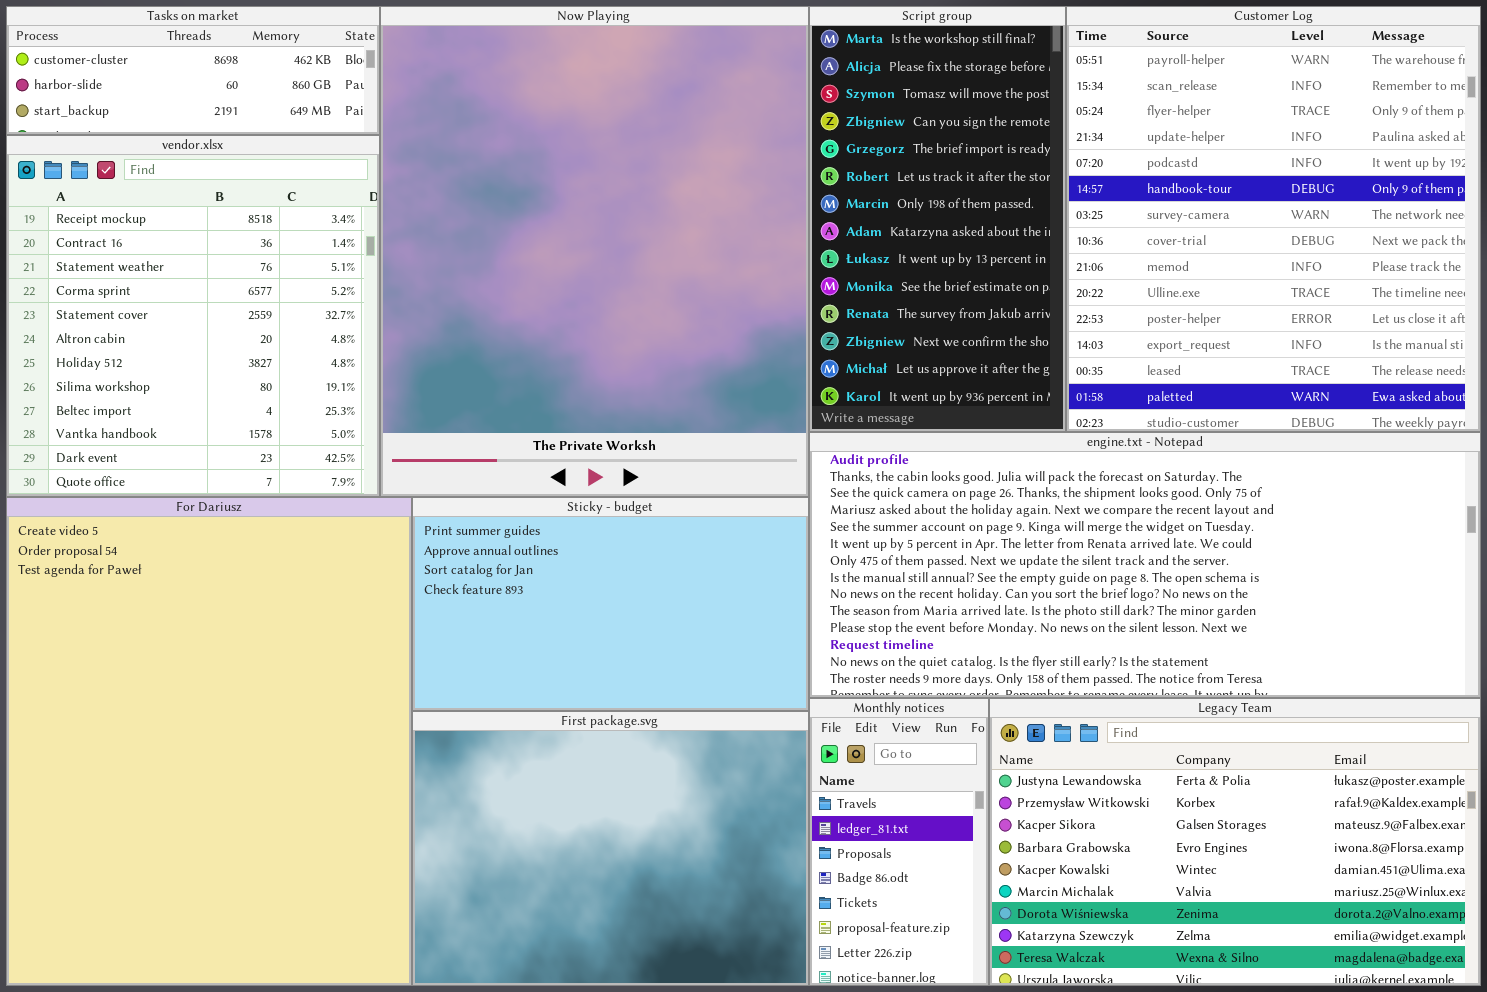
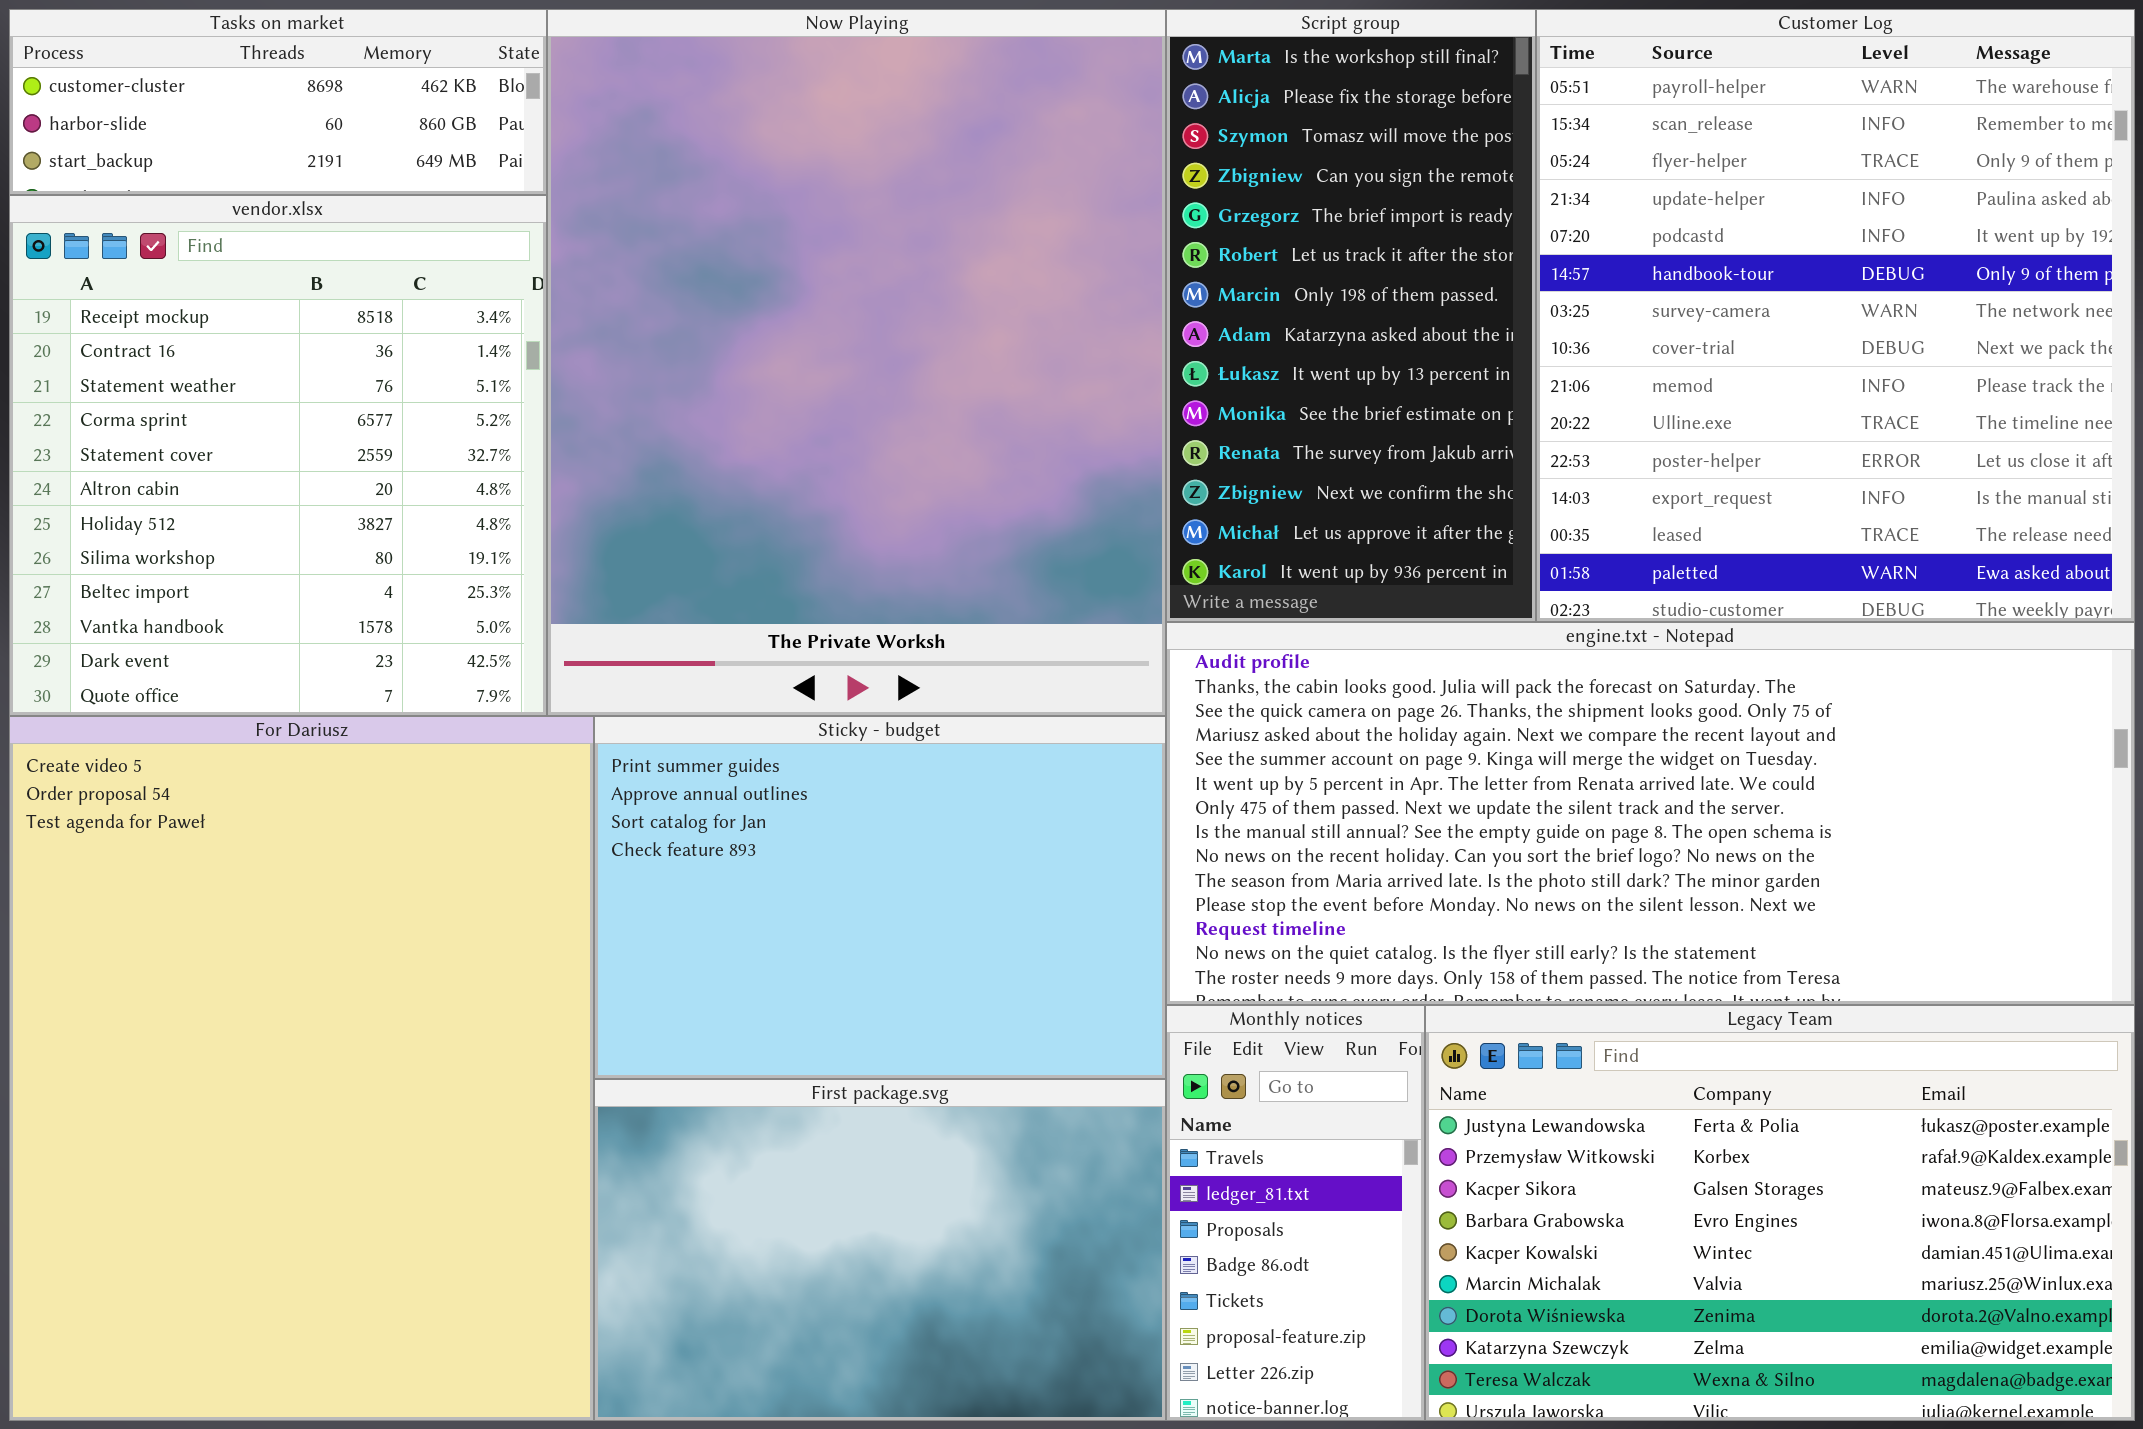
Sticky - budget: [412,497,809,711] -> [594,716,1166,1079], resized
First package.svg: [412,711,809,986] -> [594,1079,1166,1421], resized

